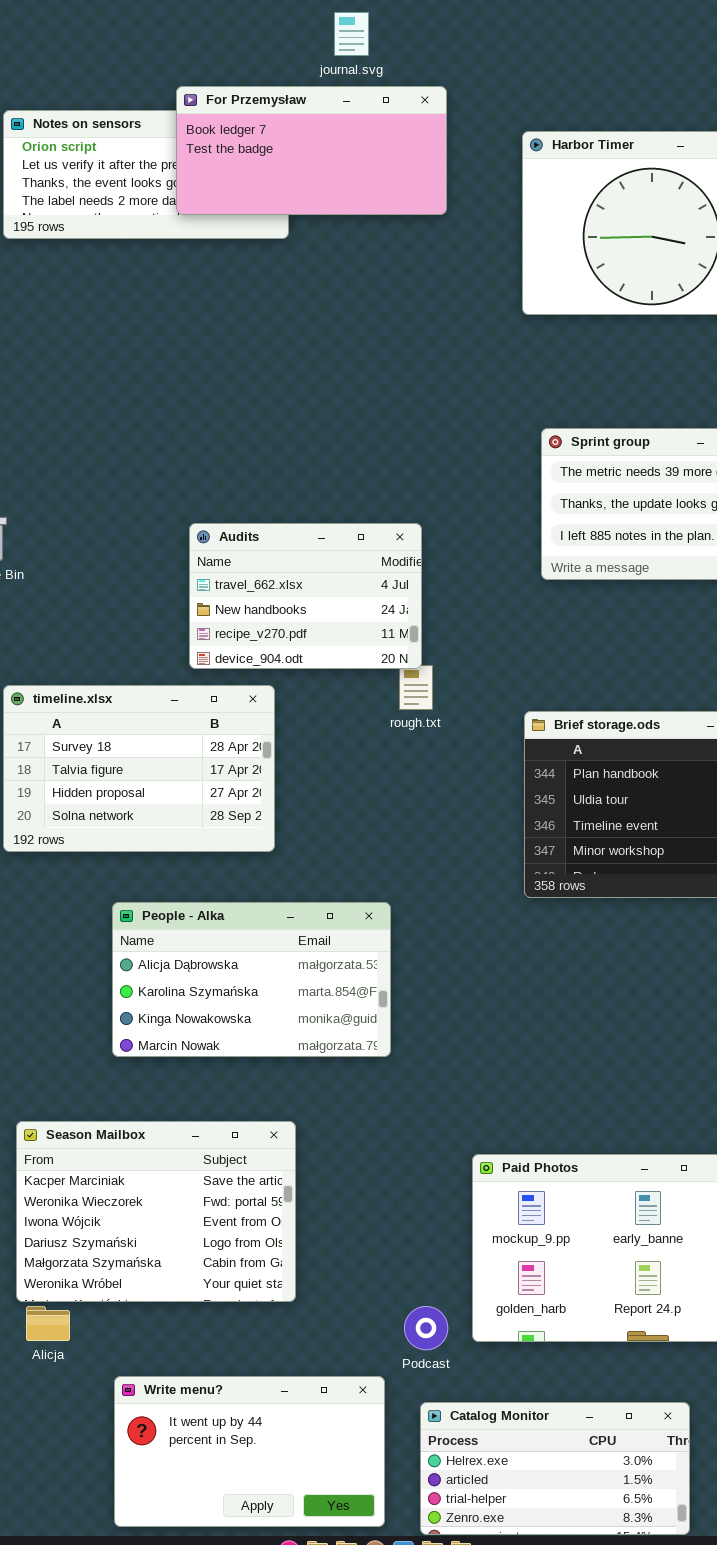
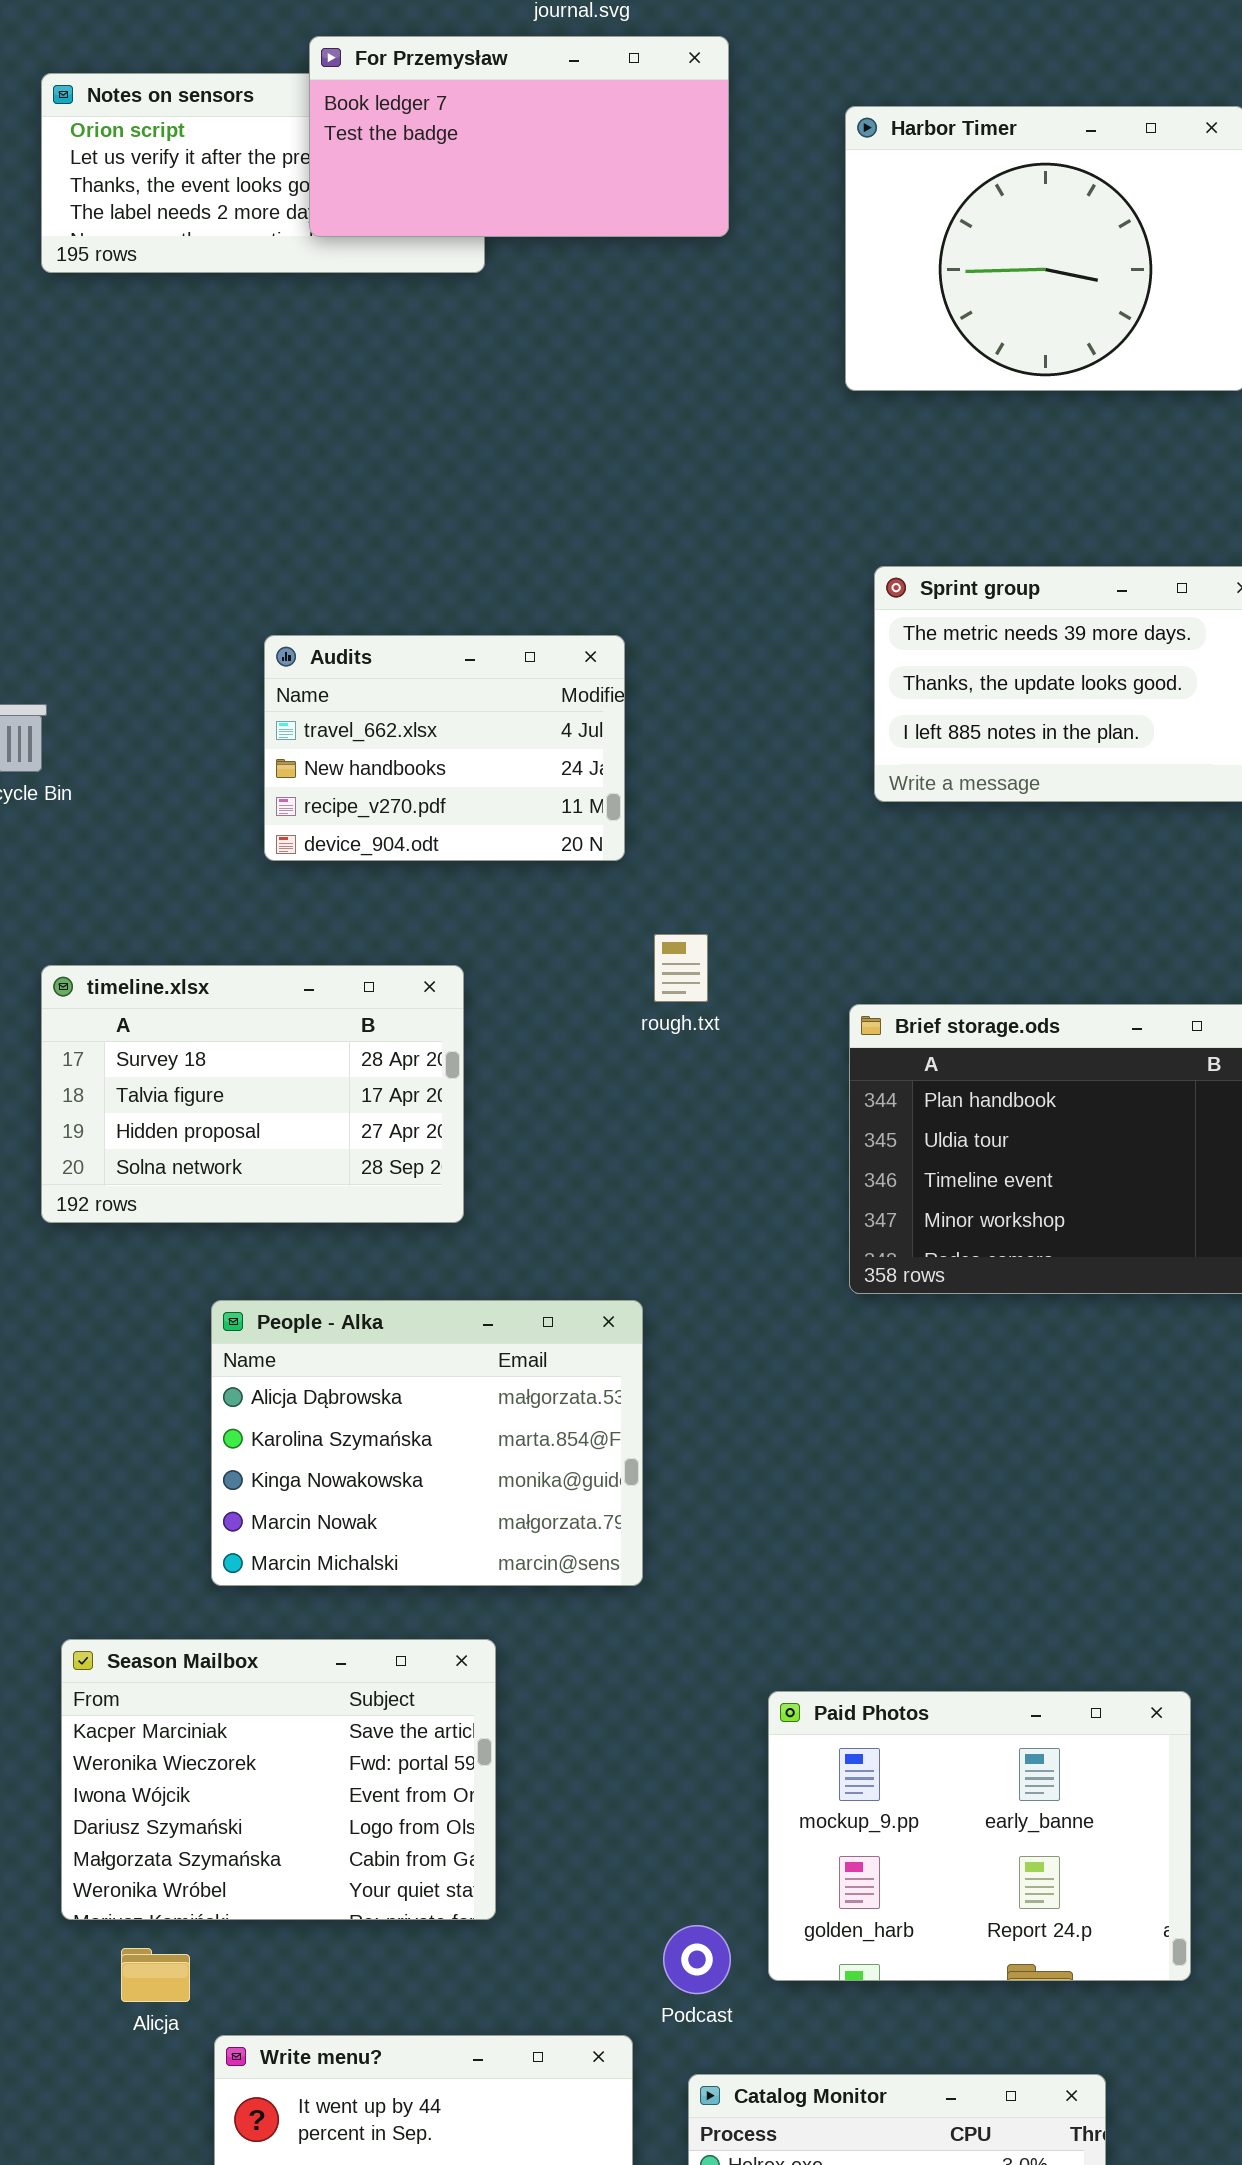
Audits: [189,523,422,669] -> [264,635,625,861], moved
People - Alka: [112,902,391,1057] -> [211,1300,643,1586], resized
Alicja: [26,1306,70,1341] -> [121,1948,190,2002], moved

